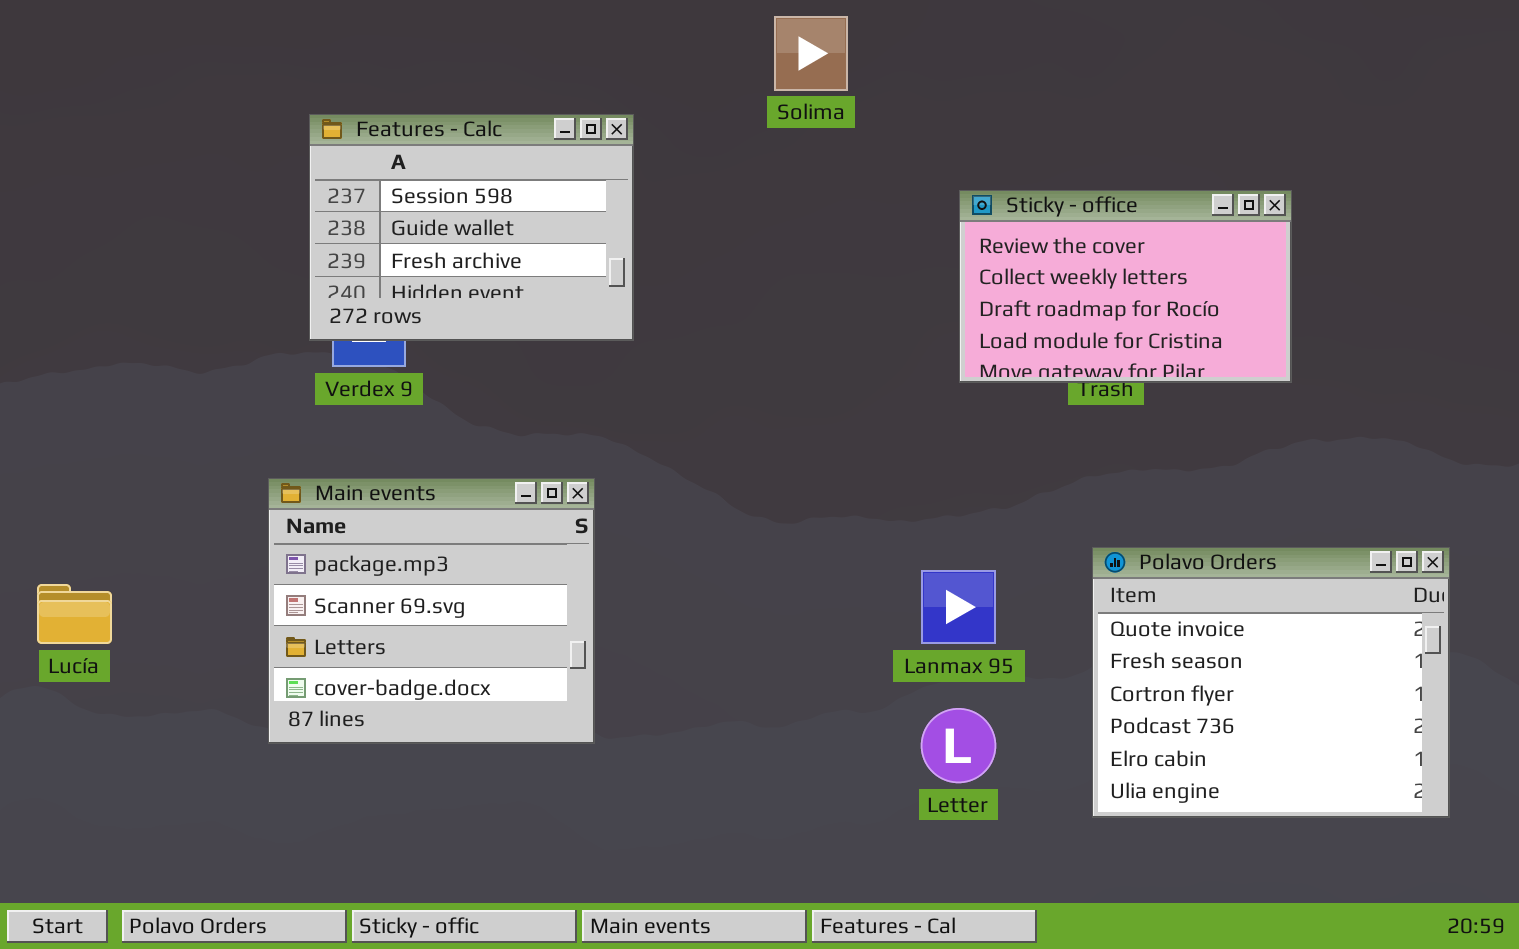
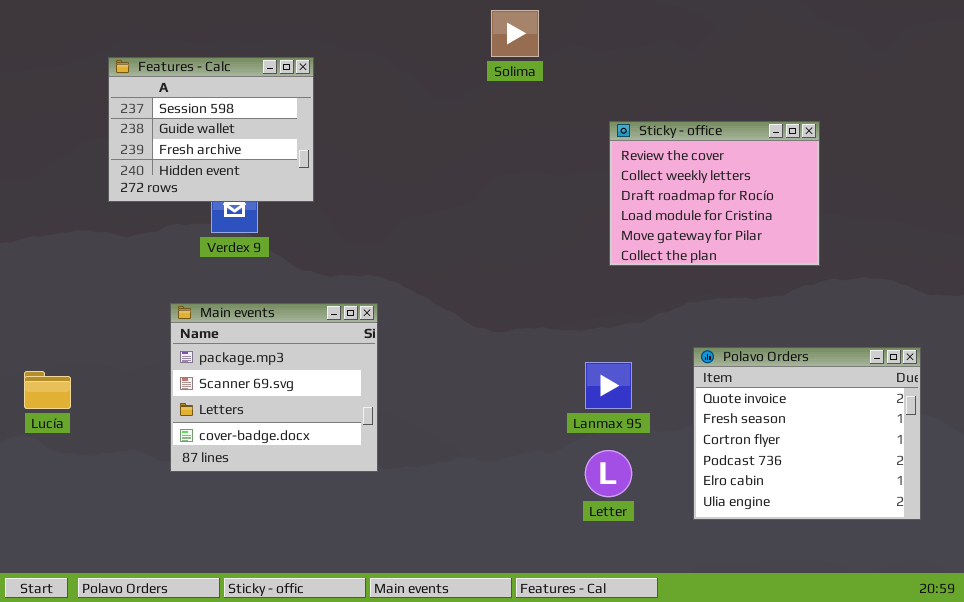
Features - Calc: [309,114,634,341] -> [108,57,314,202], moved
Sticky - office: [959,190,1292,383] -> [609,121,820,266], resized

